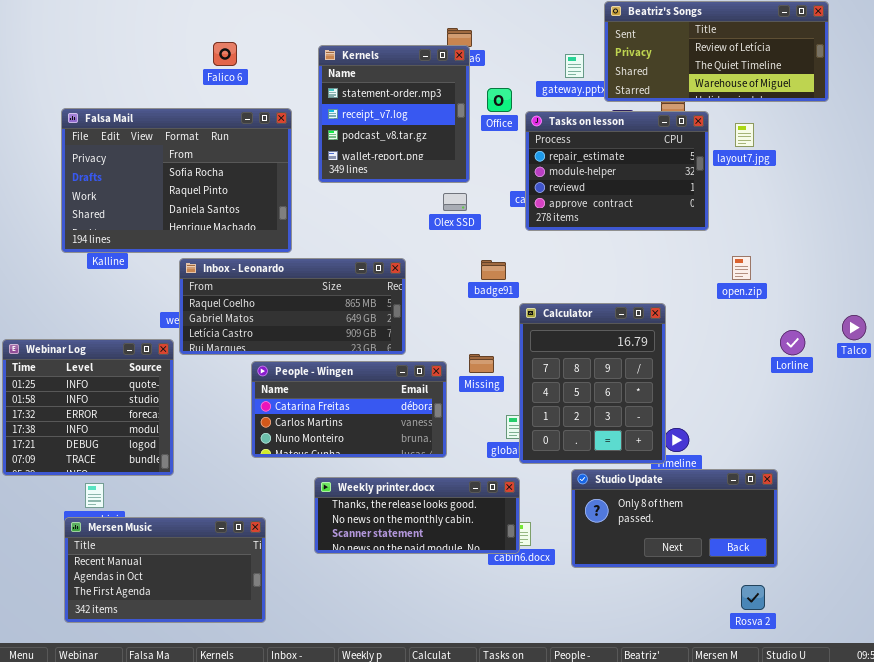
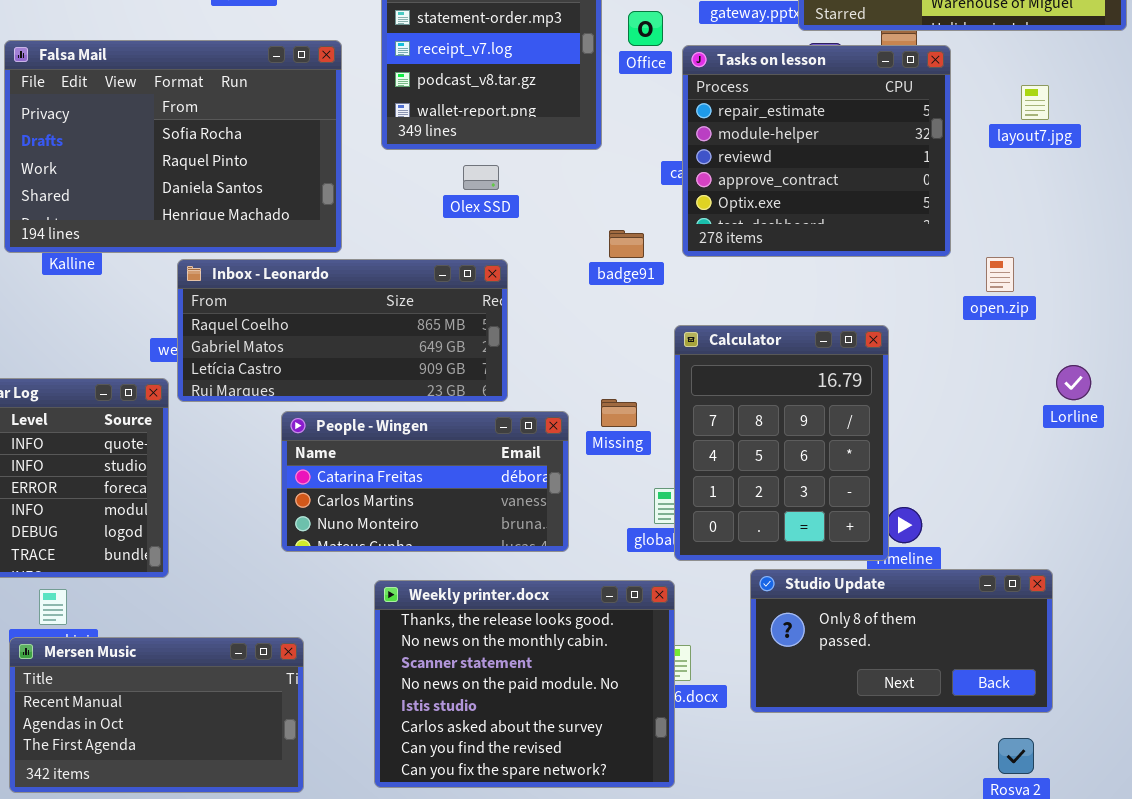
Tasks on lesson: [525,111,709,231] -> [682,45,951,257], resized
layout7.jpg: [735,123,754,147] -> [1021,85,1049,120], moved
Olex SSD: [443,193,467,211] -> [463,165,499,190], moved
badge91: [481,260,506,280] -> [609,230,644,258], moved
Weekly printer.docx: [314,477,520,554] -> [374,580,675,788], resized

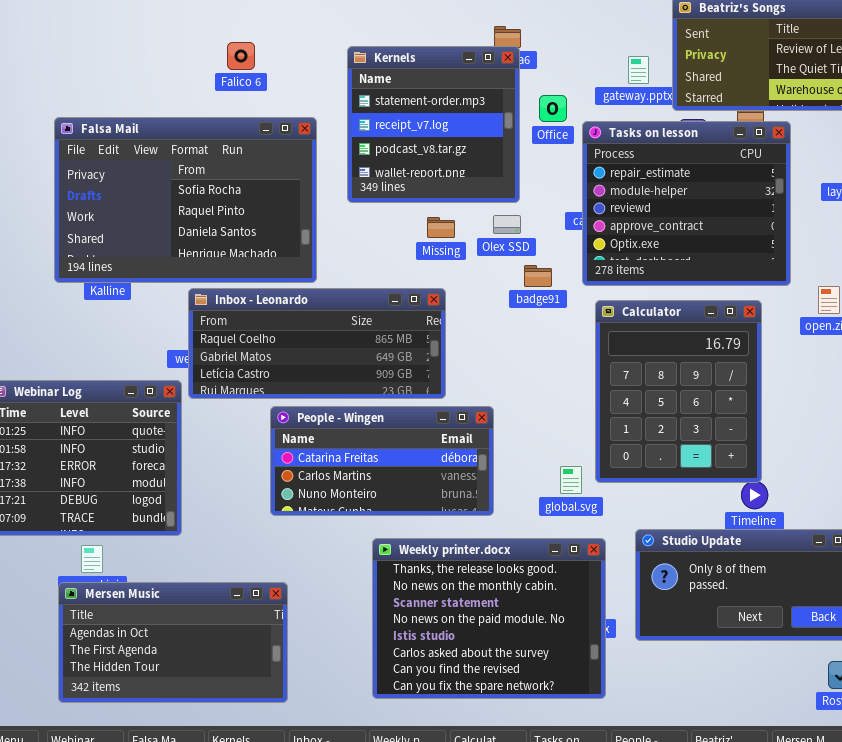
Olex SSD: [463,165,499,190] -> [493,215,521,234], moved
Calculator: [674,325,889,561] -> [595,300,762,483], moved
Missing: [601,399,637,427] -> [427,217,455,238], moved
Weekly printer.docx: [374,580,675,788] -> [372,538,606,699], moved
Mersen Music: [9,637,304,793] -> [58,582,288,703], scrolled down 1 row

